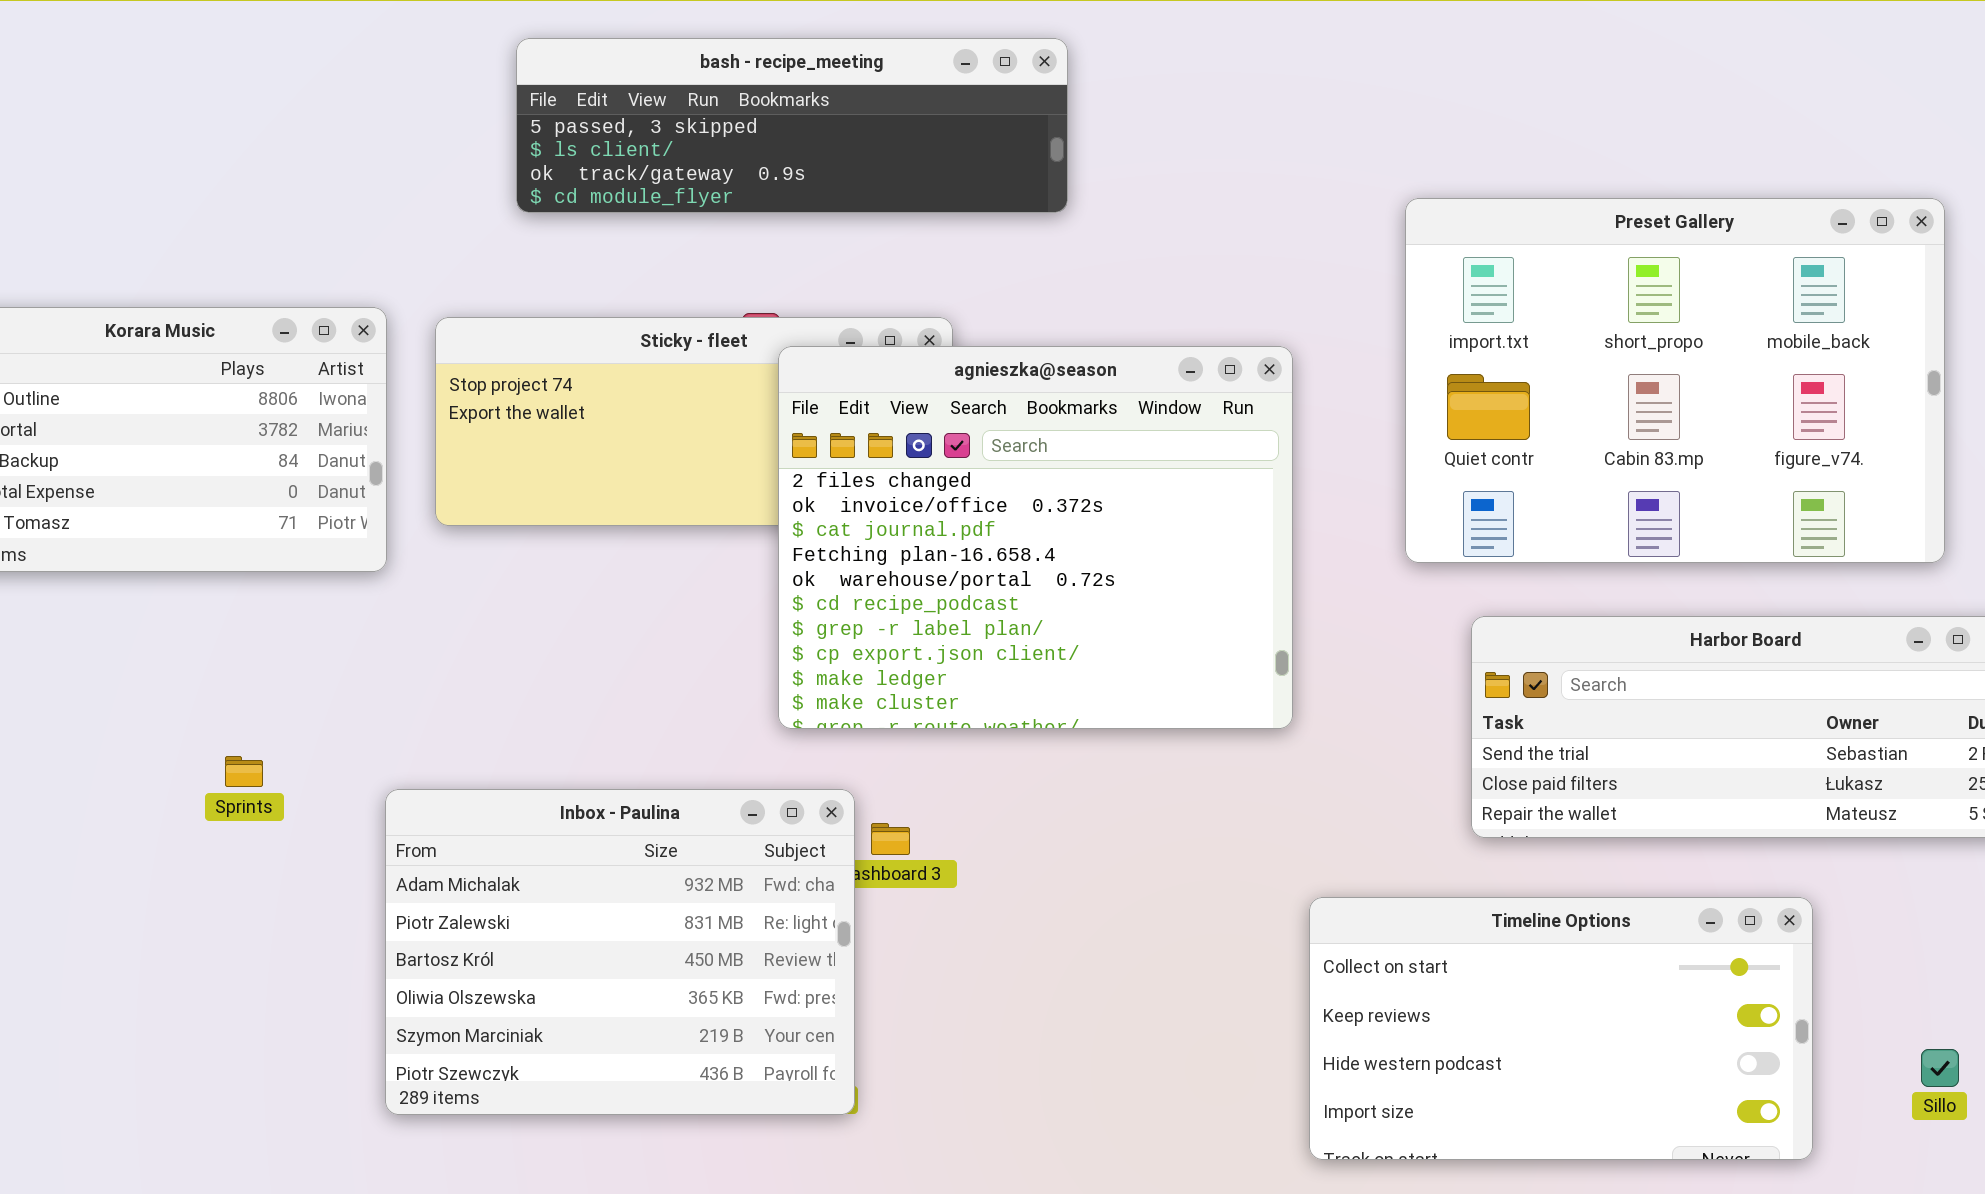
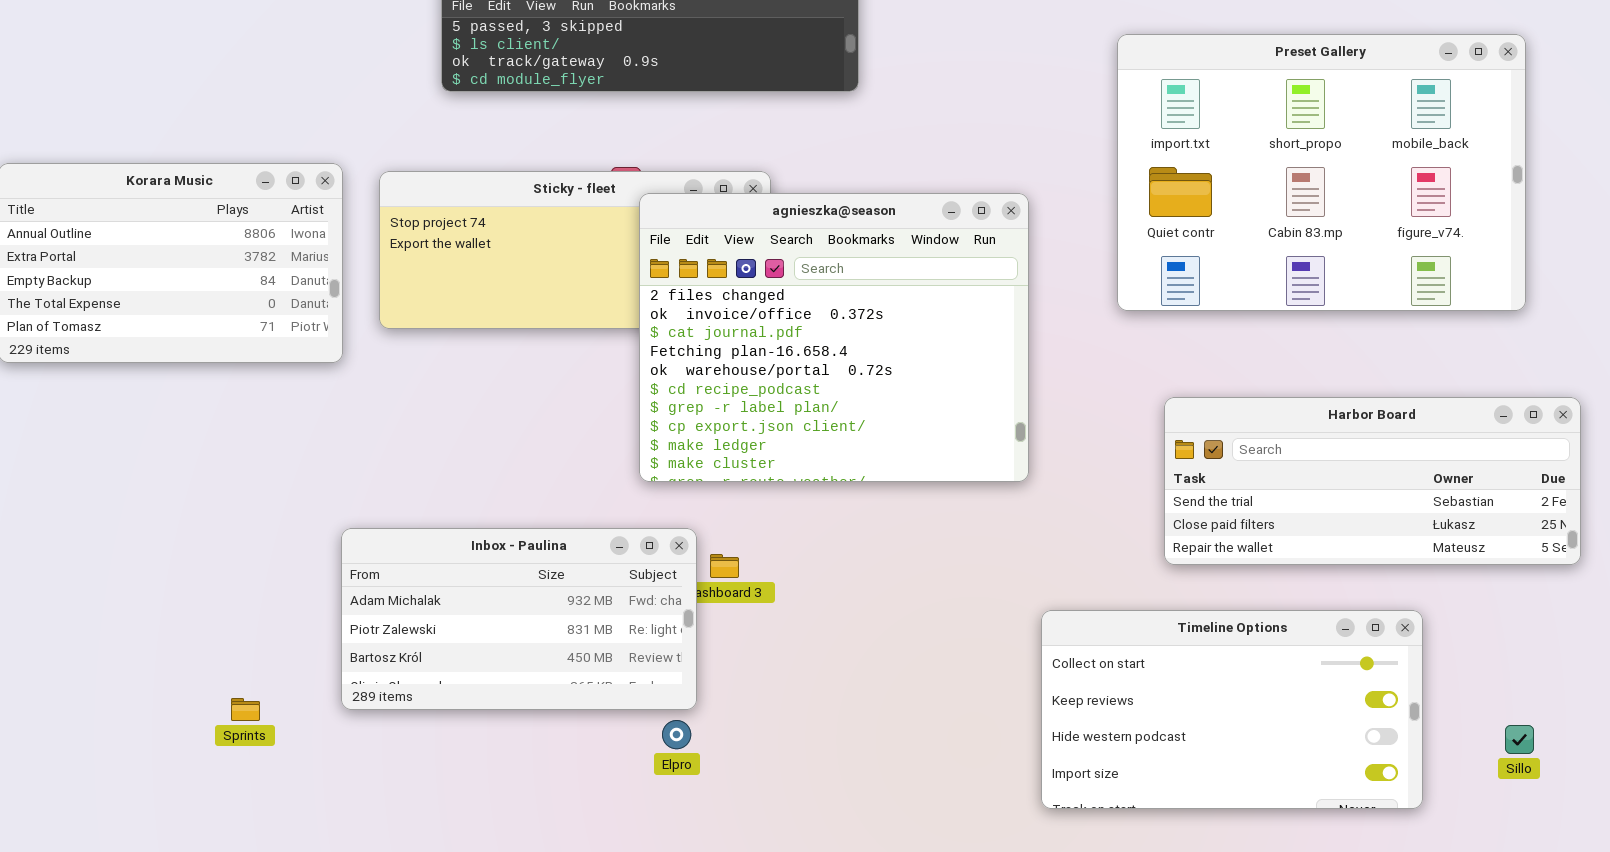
Preset Gallery: [1405,198,1945,563] -> [1117,34,1526,311], moved
Sprints: [225,756,263,787] -> [231,698,260,721], moved
Inbox - Paulina: [385,789,855,1115] -> [341,528,697,710], resized

